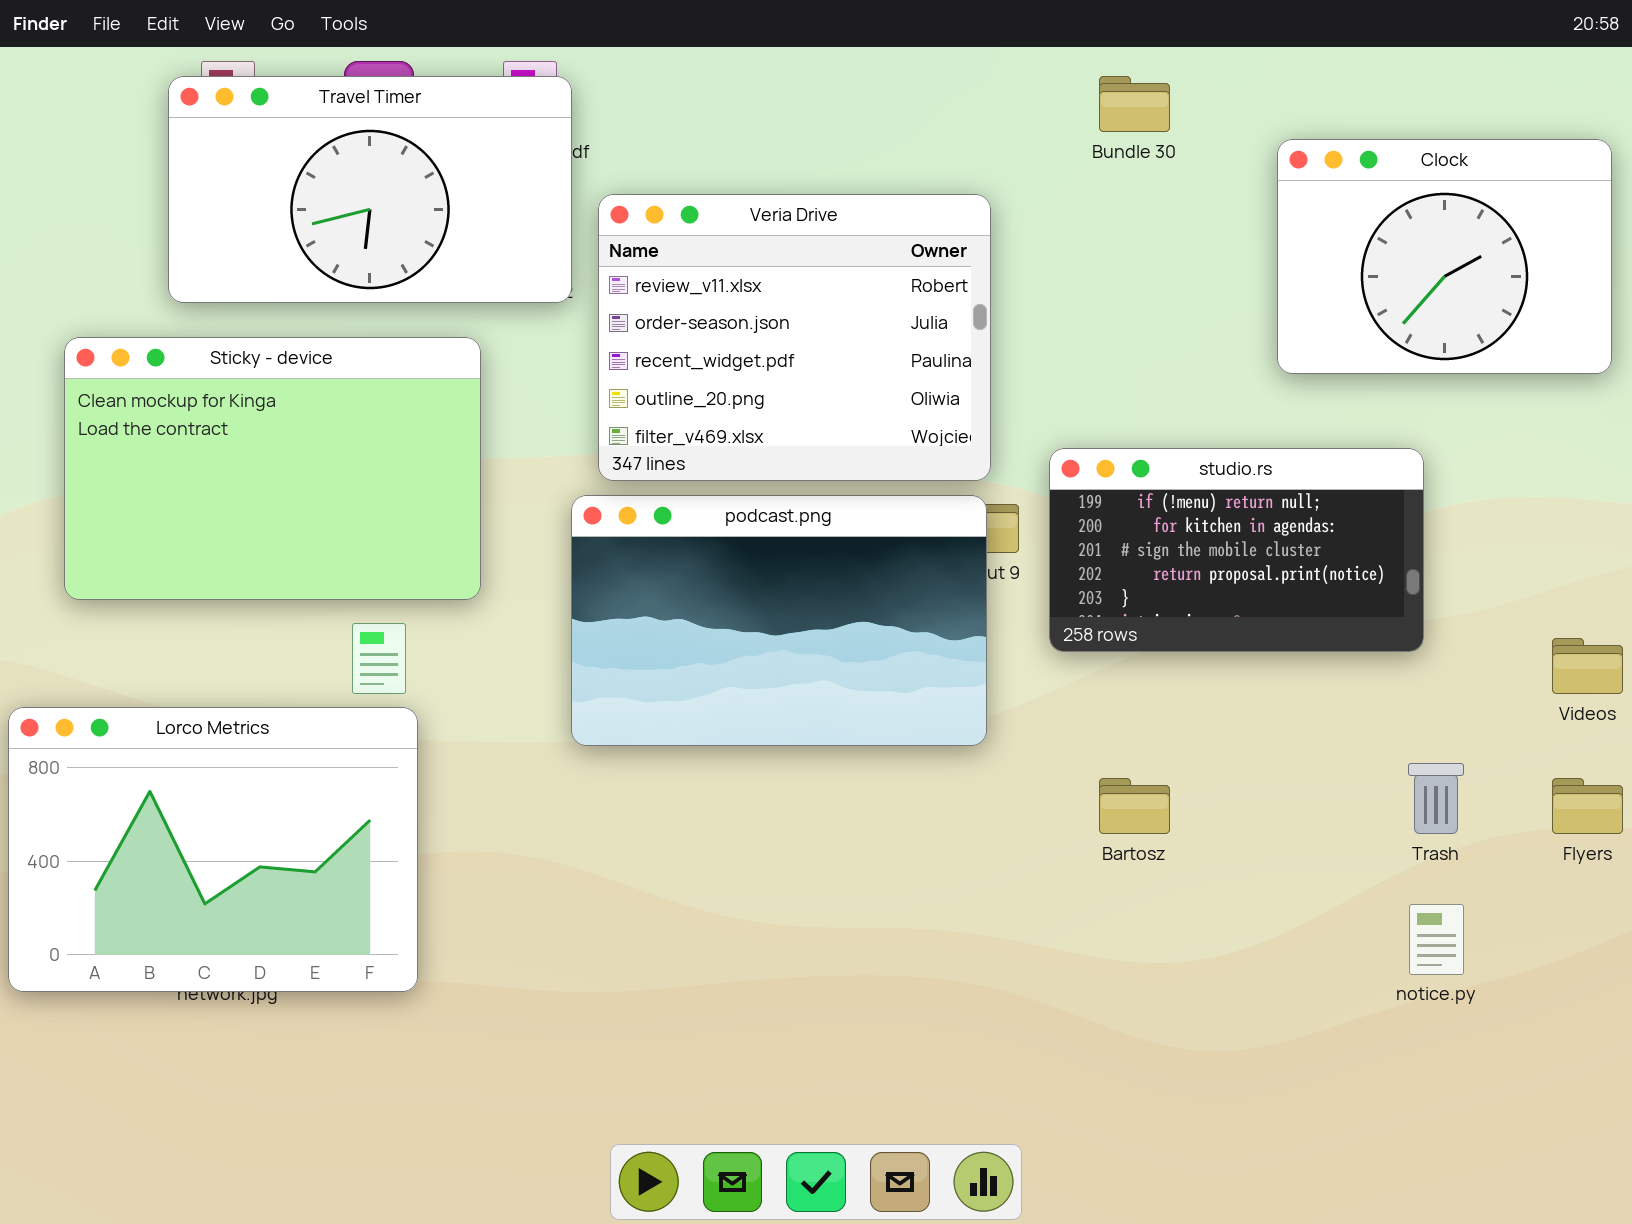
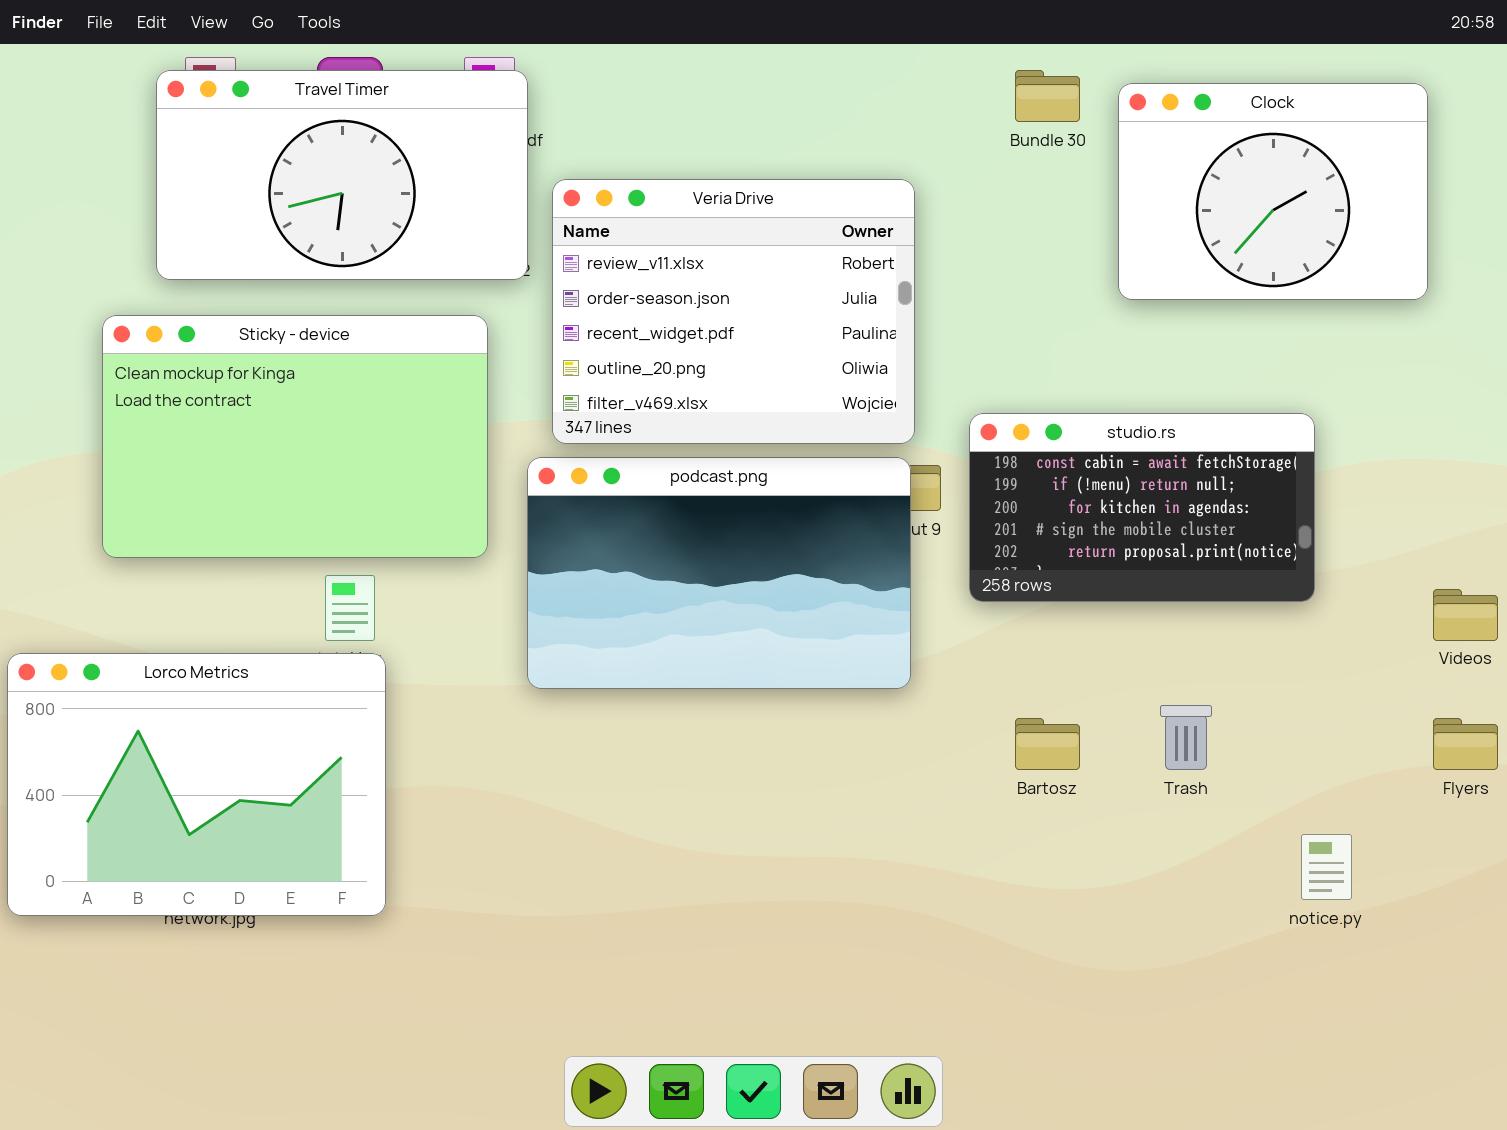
Clock: [1277,139,1612,374] -> [1118,83,1428,300], moved
Sticky - device: [64,337,481,600] -> [102,315,488,558], moved
studio.rs: [1049,448,1424,652] -> [969,413,1315,602], scrolled up 1 row
Trash: [1408,763,1464,834] -> [1160,705,1212,770], moved

